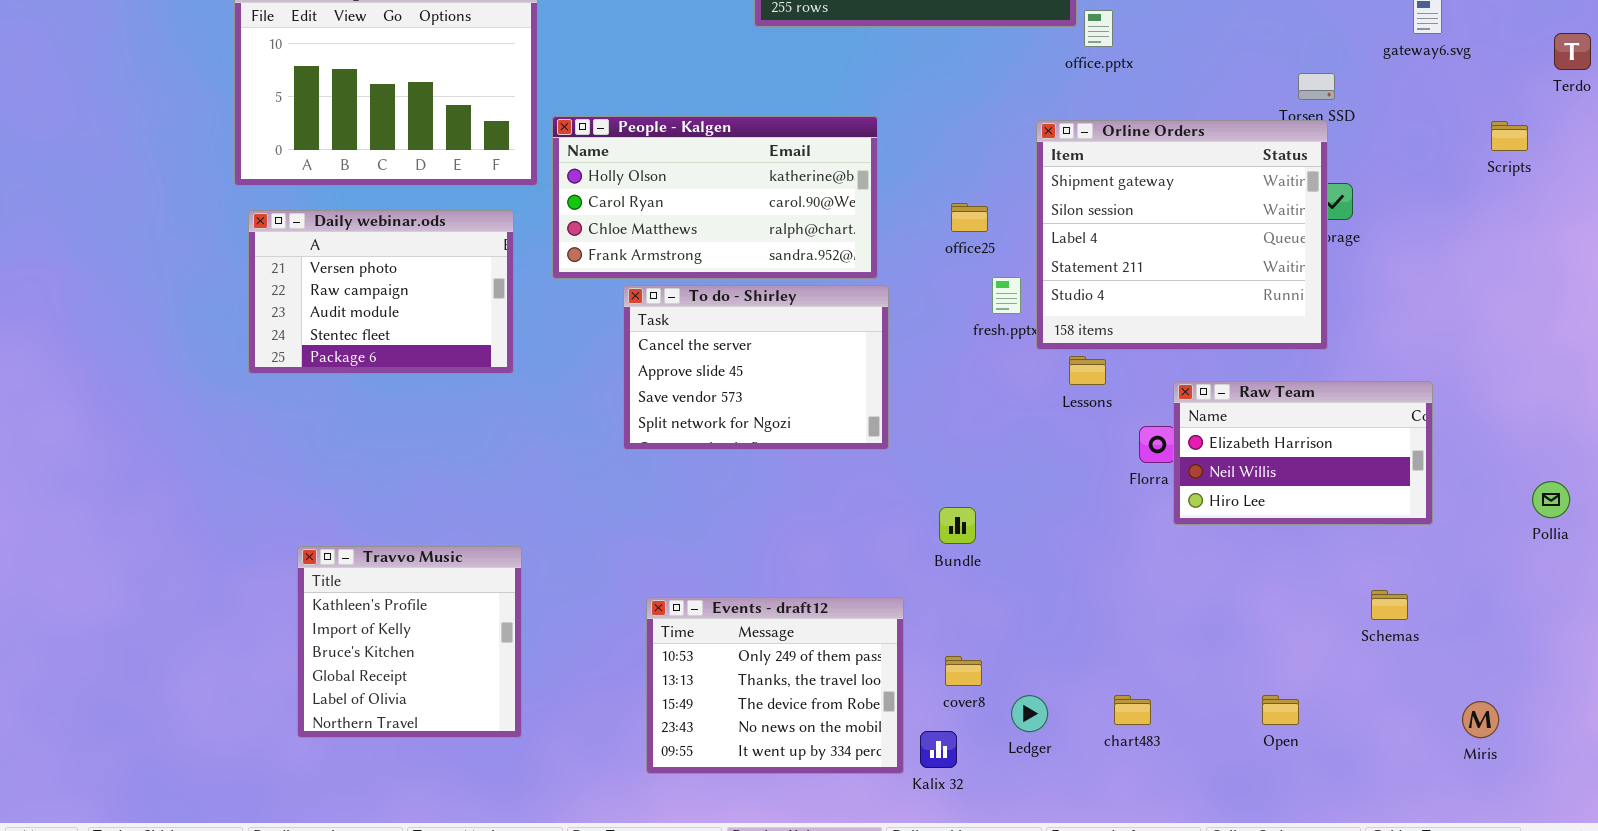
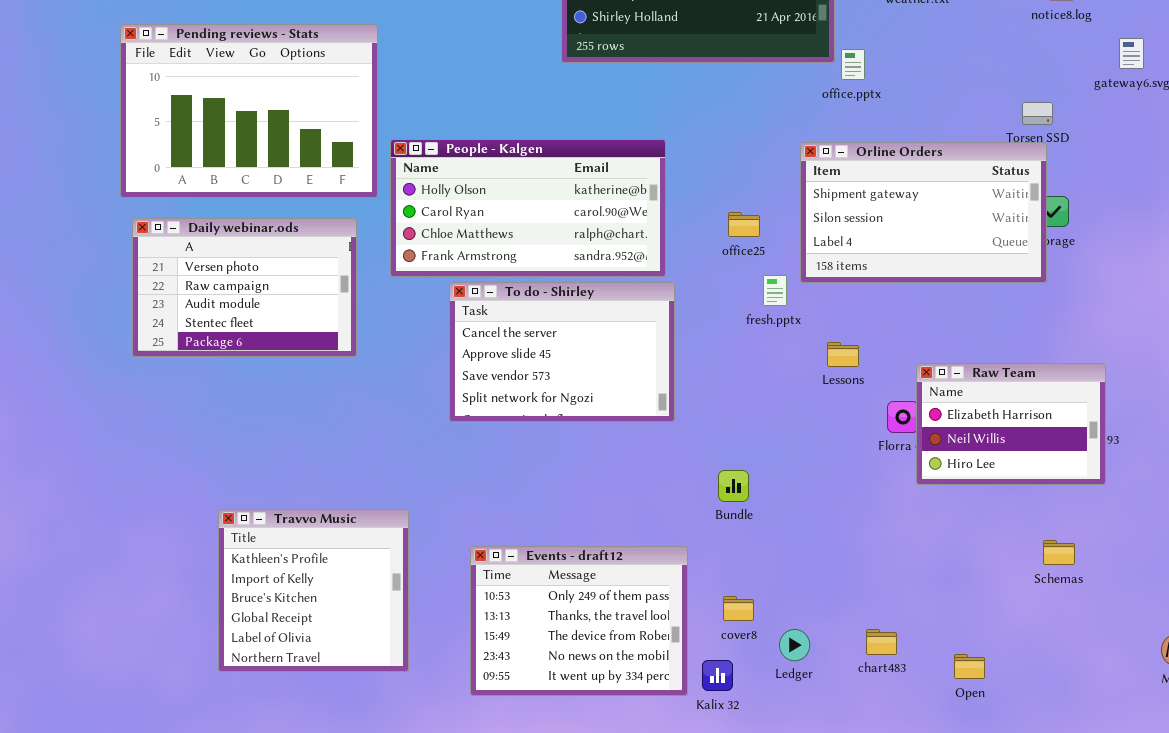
Orline Orders: [1036,120,1328,350] -> [800,142,1047,283], resized
Raw Team: [1173,381,1433,525] -> [916,363,1106,485], resized
Travvo Music: [297,546,522,738] -> [218,509,409,672], moved
Schemas: [1371,590,1408,620] -> [1043,540,1075,565], moved
Open: [1262,695,1299,725] -> [954,654,985,679], moved

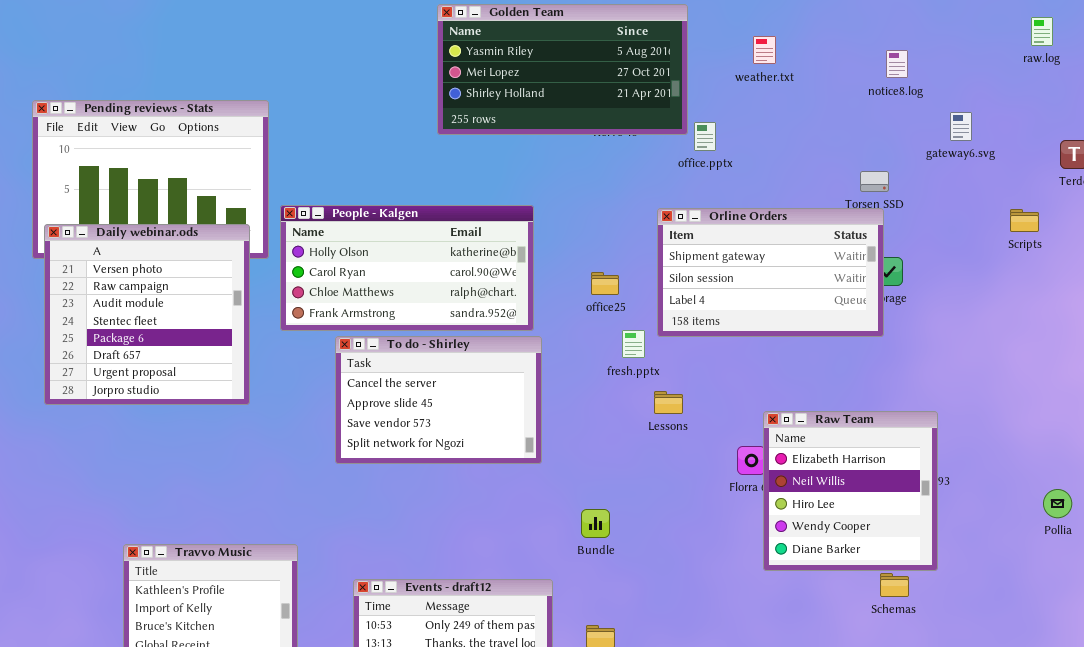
Daily webinar.ods: [132,218,357,357] -> [44,224,250,405], resized
Lessons: [827,342,859,367] -> [654,391,683,414], moved
Raw Team: [916,363,1106,485] -> [763,411,938,571], resized

